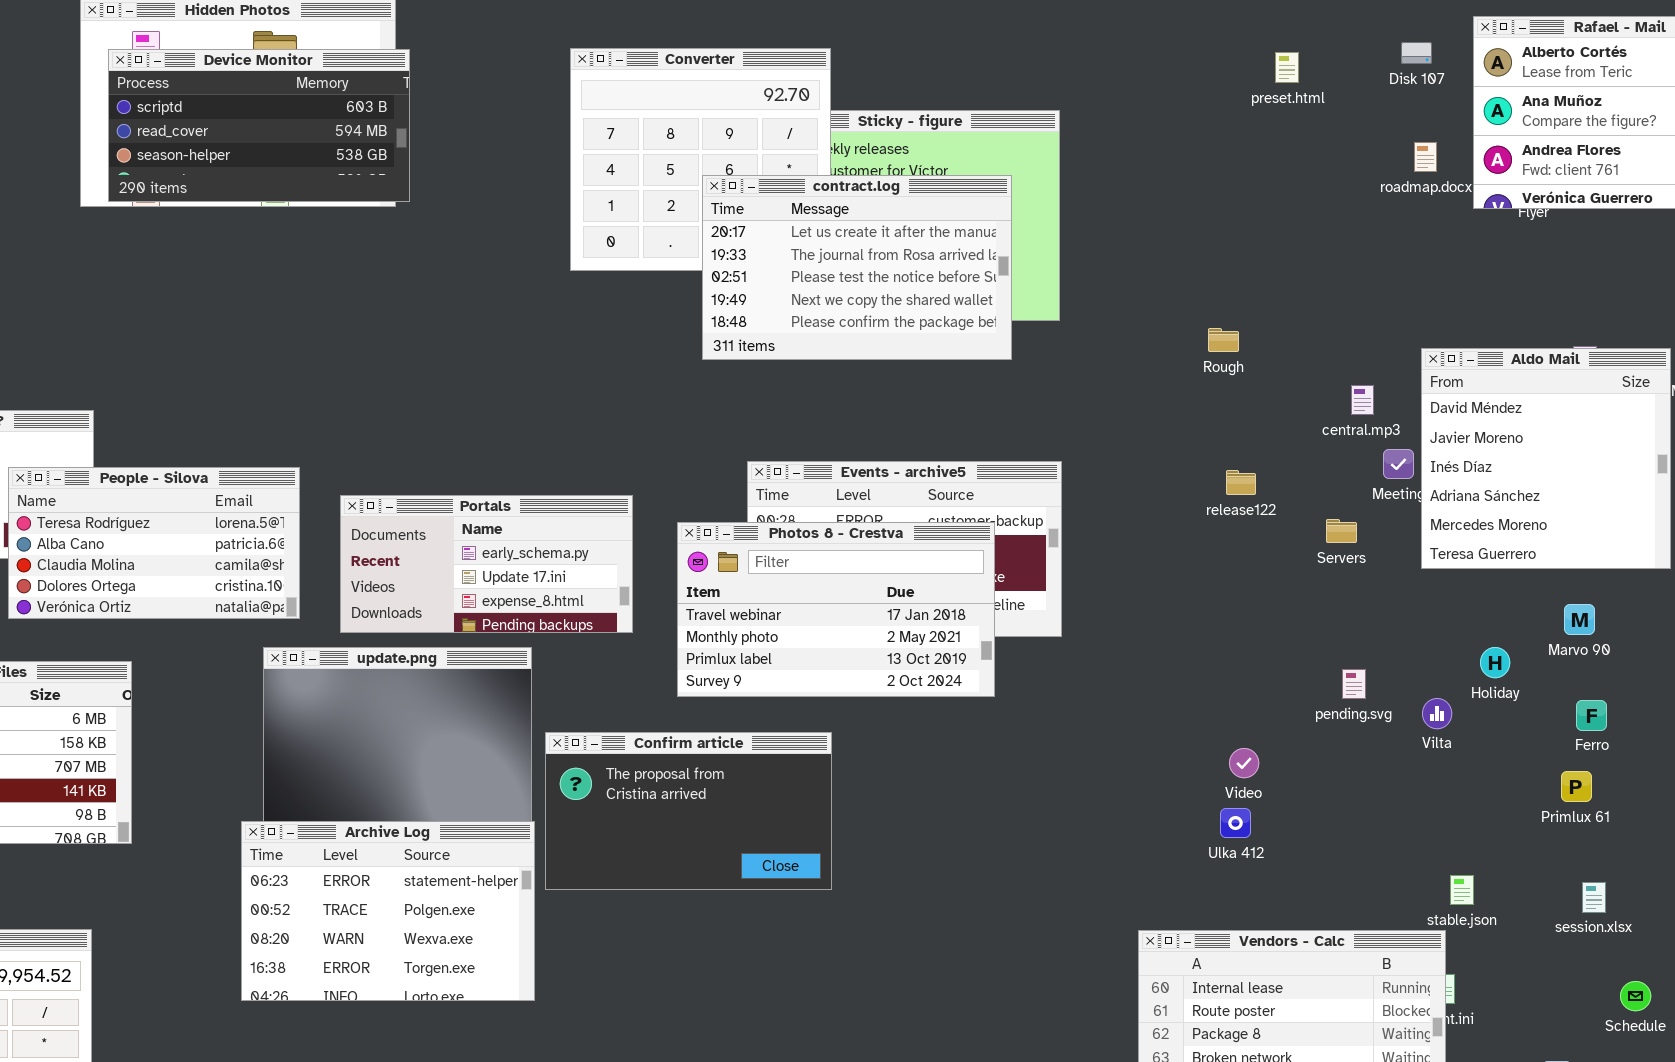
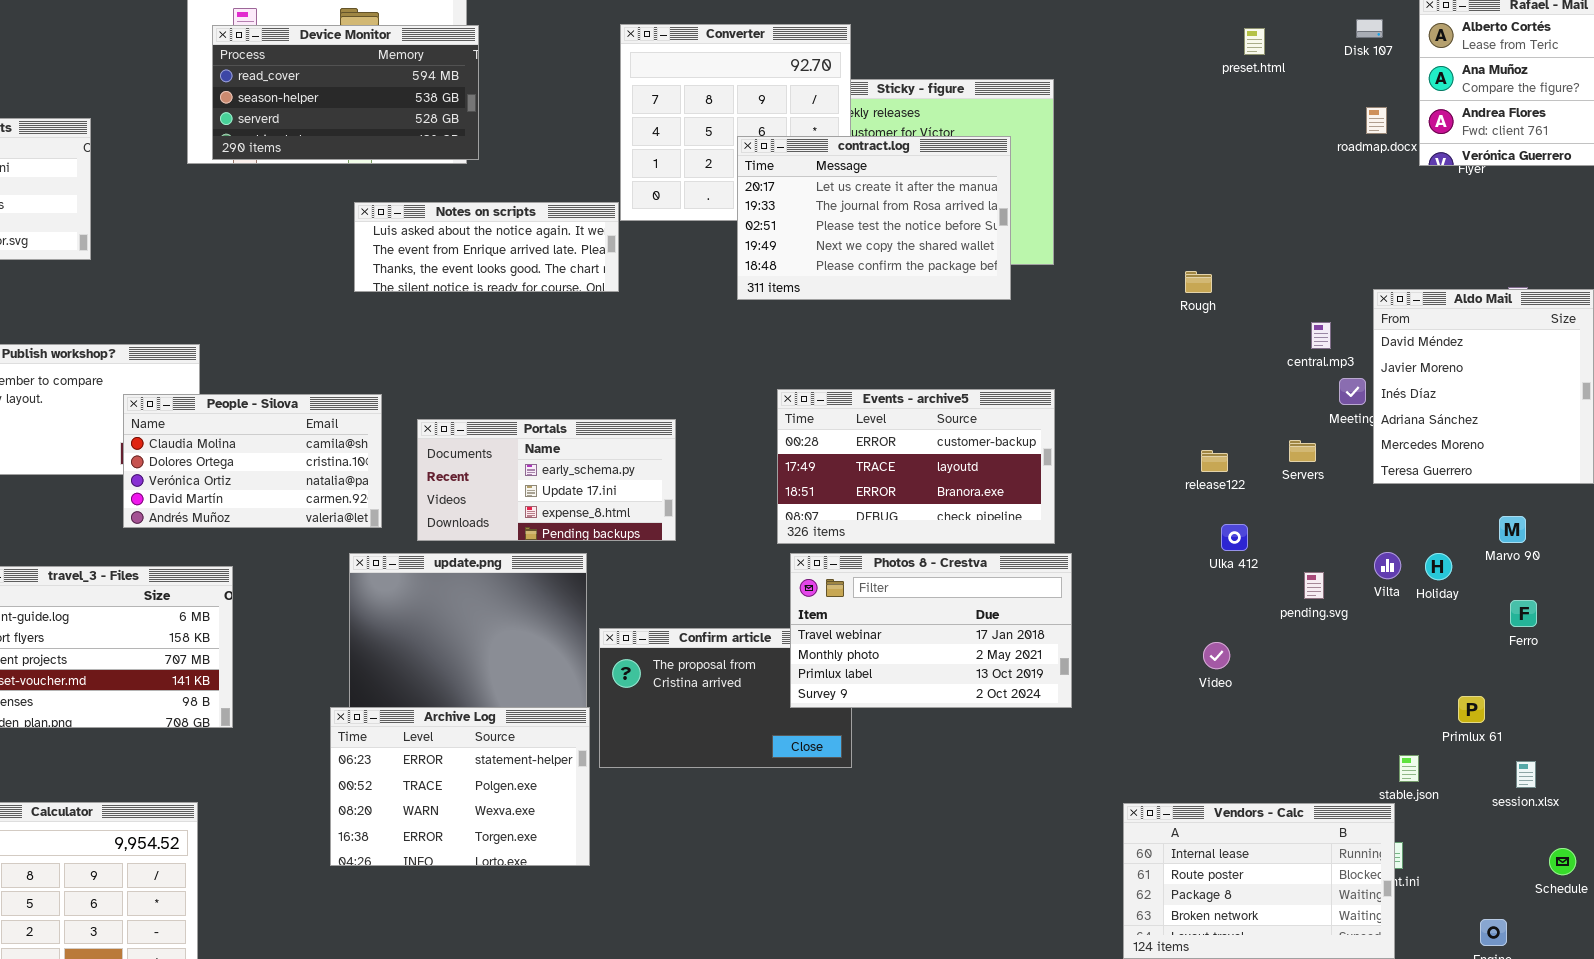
Device Monitor: [108,49,410,202] -> [212,25,479,160], scrolled down 1 row
Notes on scripts: none -> [354,202,619,292], opened
People - Silova: [8,467,300,619] -> [123,394,382,528], scrolled down 2 rows
release122: [1226,470,1256,495] -> [1201,450,1228,472], moved
Photos 8 - Crestva: [677,522,995,697] -> [790,553,1072,708], moved
Vilta: [1422,698,1452,729] -> [1374,552,1401,579], moved
Primlux 61: [1561,771,1592,802] -> [1458,696,1485,723], moved
Ulka 412: [1220,808,1251,838] -> [1221,524,1248,551], moved

